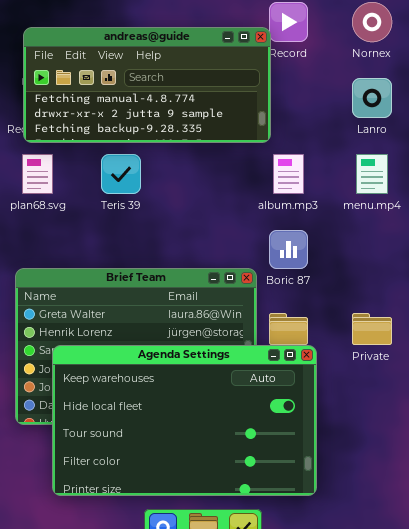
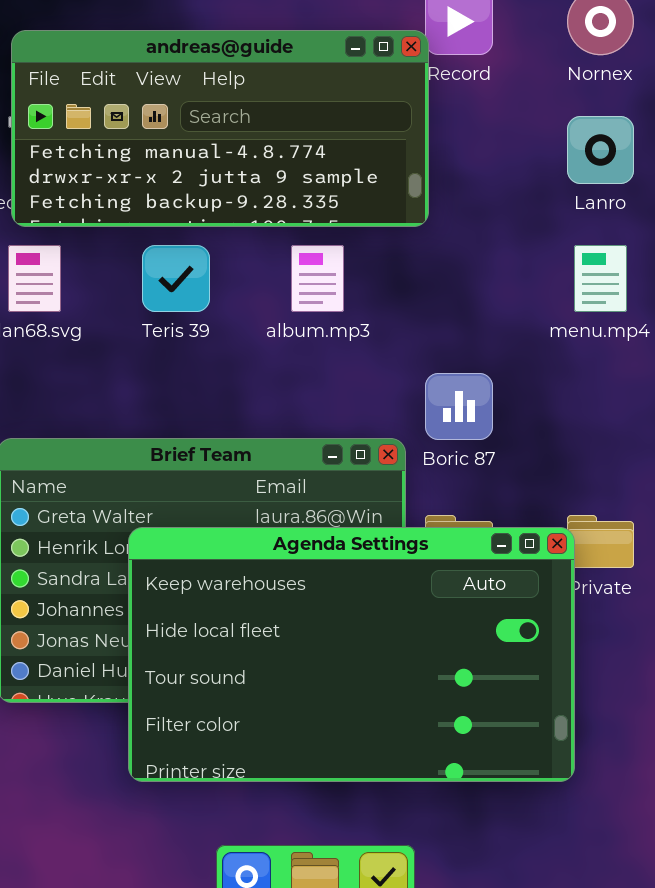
album.mp3: [273,154,304,194] -> [291,245,344,312], moved
Agenda Settings: [52,345,317,496] -> [128,527,575,782], moved

